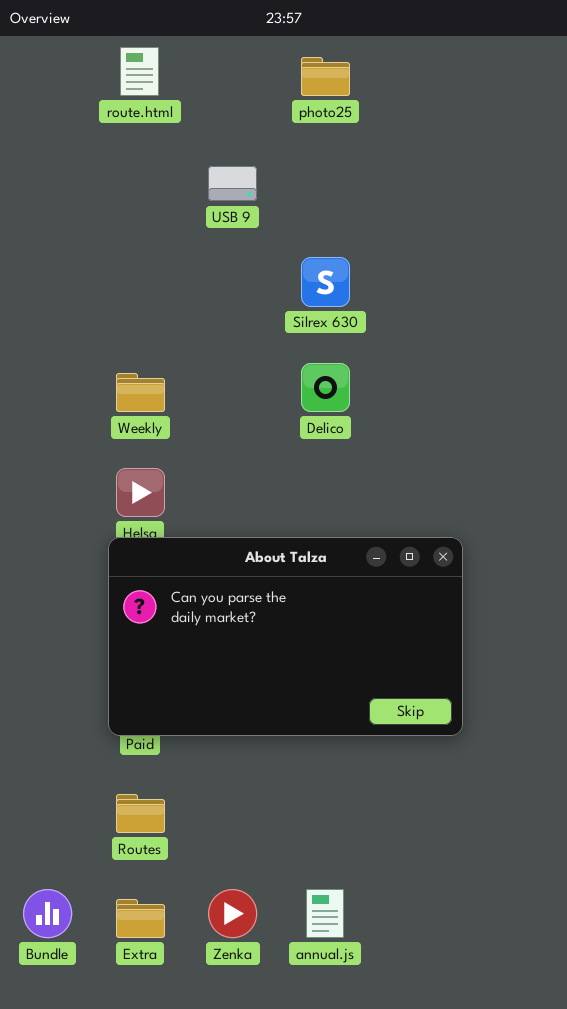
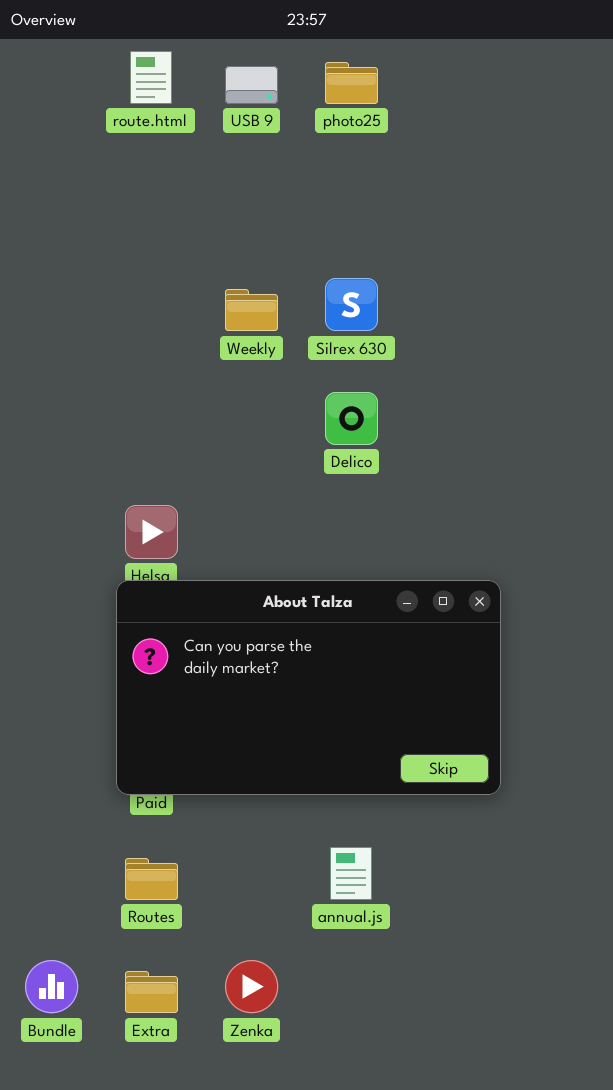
USB 9: [208,166,257,201] -> [225,66,278,104], moved
Weekly: [116,373,165,412] -> [225,289,278,331], moved
annual.js: [306,889,344,938] -> [330,847,372,900], moved

